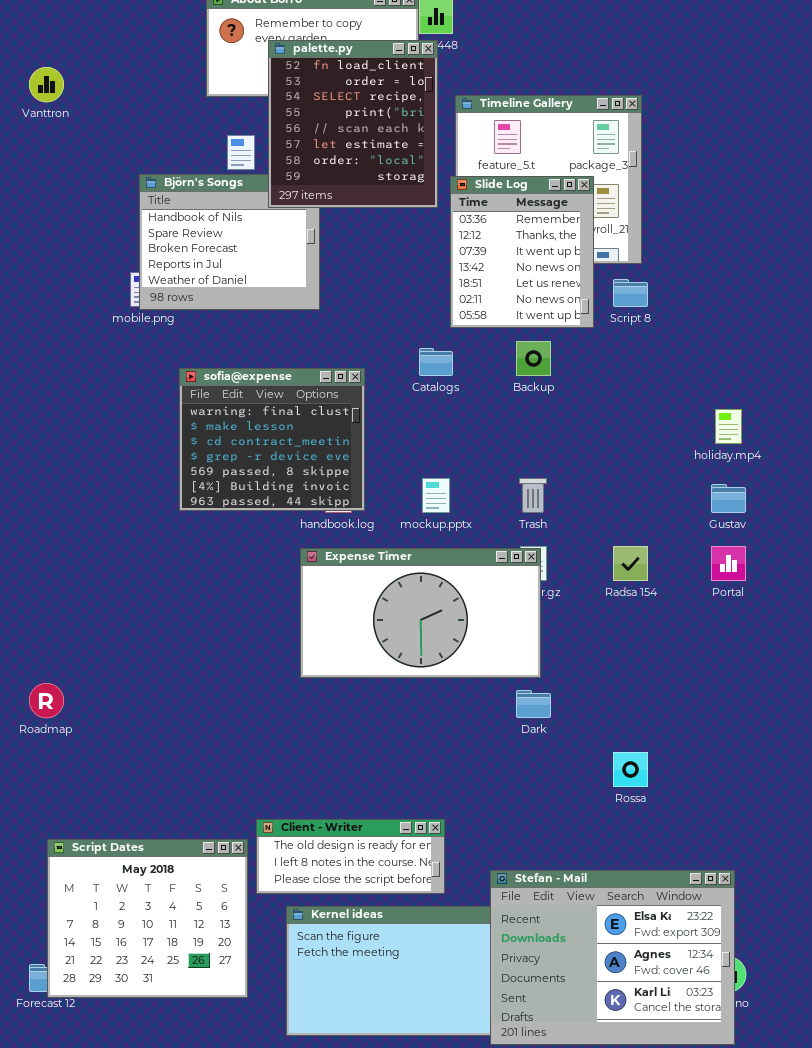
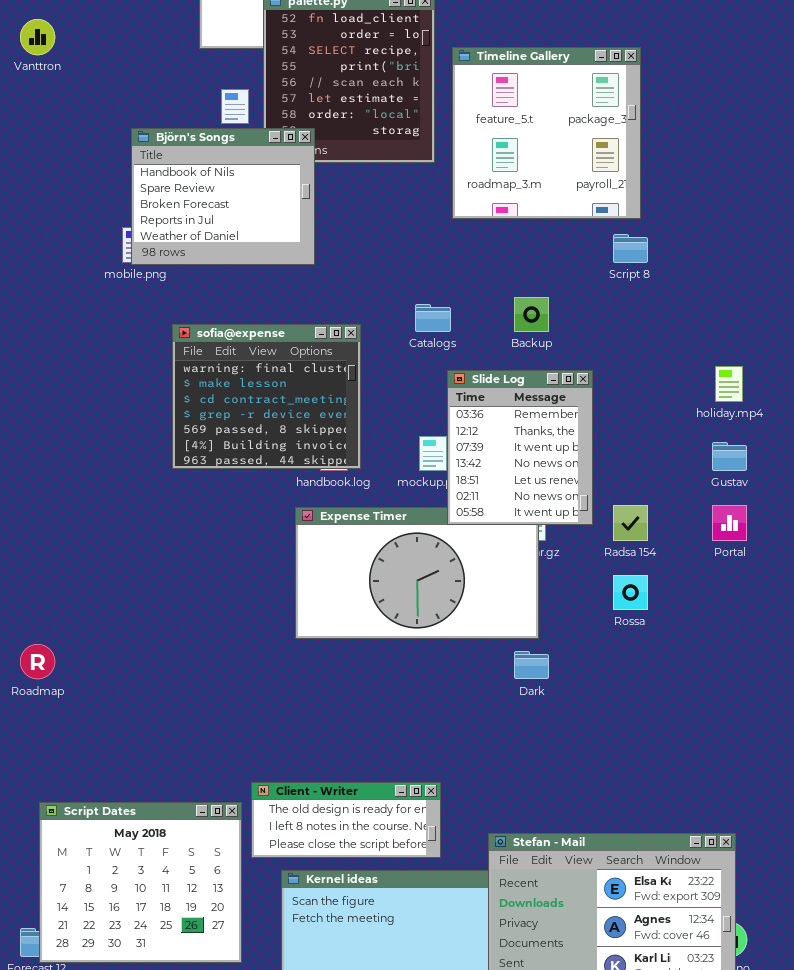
Björn's Songs: [139,174,320,310] -> [131,128,315,265], raised
Slide Log: [450,176,594,328] -> [447,370,593,525], moved
Rossa: [613,752,648,787] -> [613,575,648,610], moved

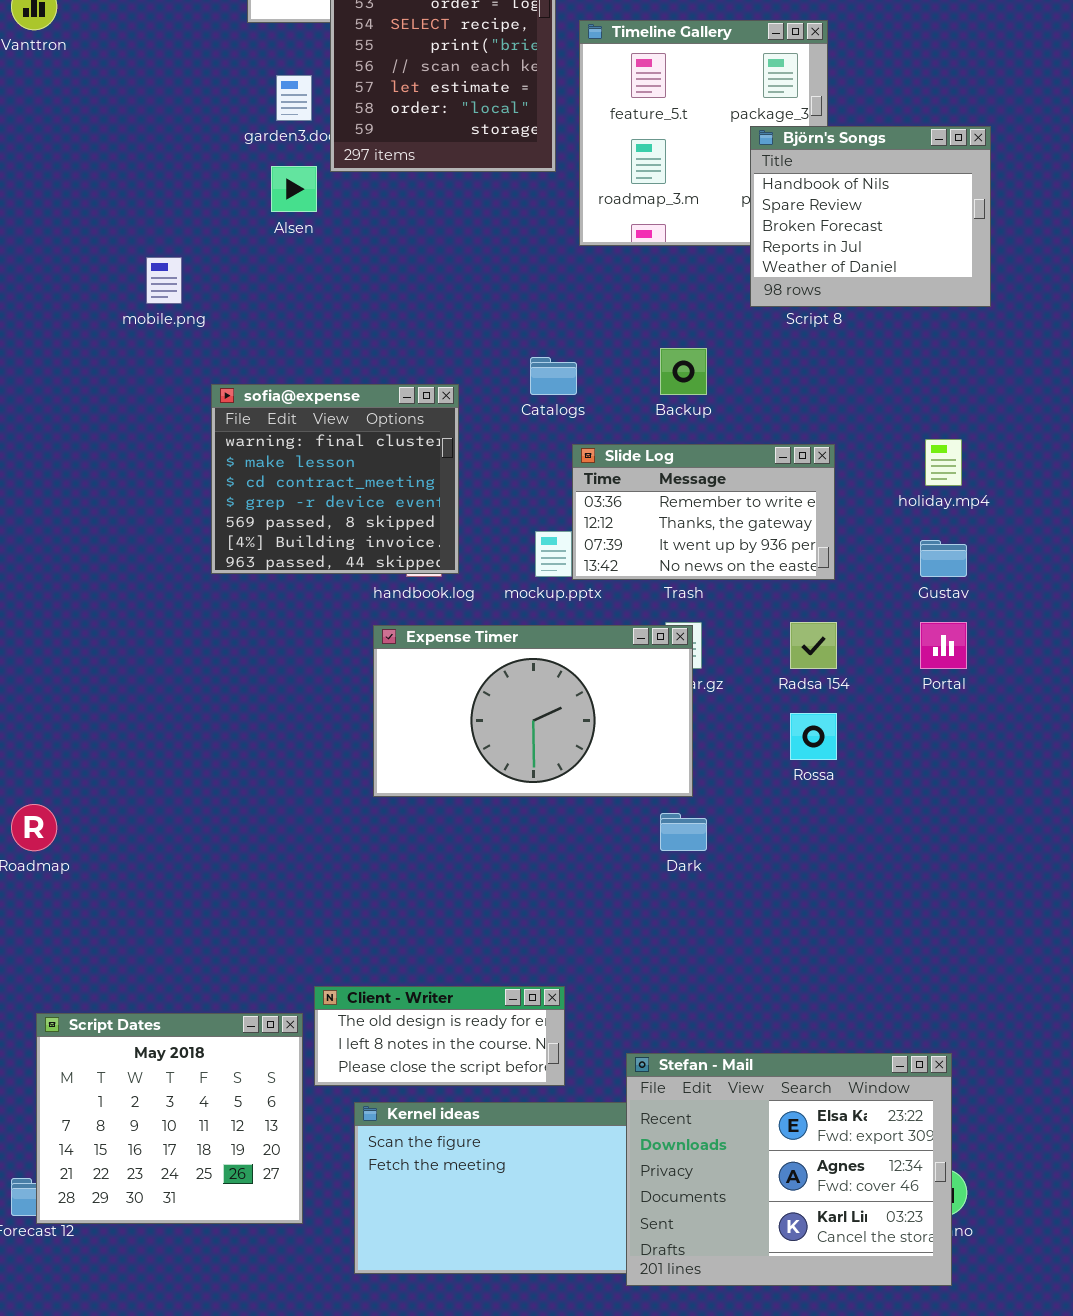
Björn's Songs: [131,128,315,265] -> [750,126,991,307], moved
Slide Log: [447,370,593,525] -> [572,444,835,580], resized

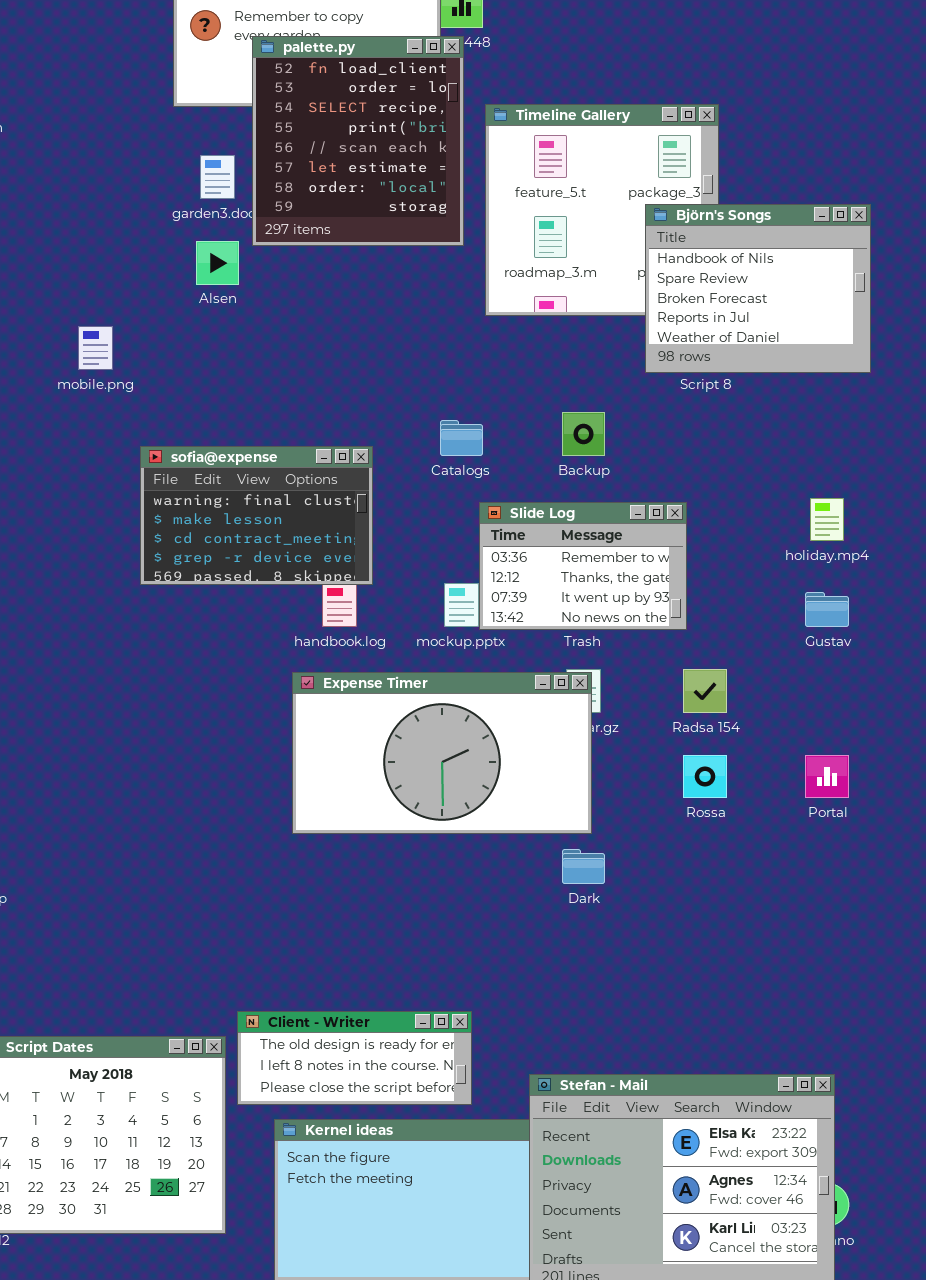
sofia@expense: [211,384,459,574] -> [140,446,373,585], resized
Slide Log: [572,444,835,580] -> [479,502,687,630], resized
Portal: [920,622,967,669] -> [805,755,849,798], moved

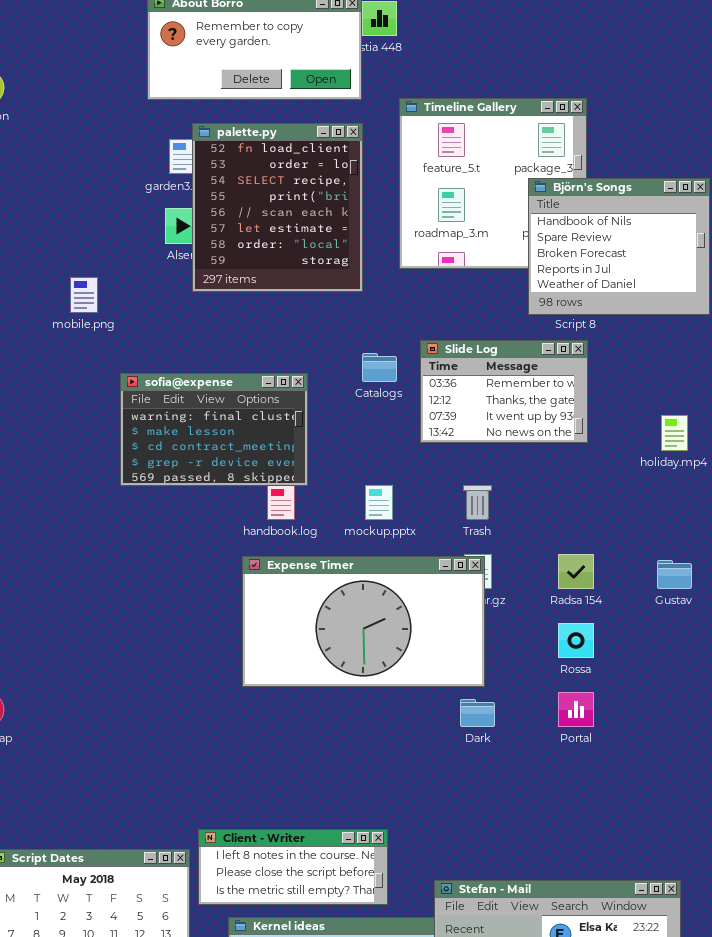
palette.py: [252,36,464,246] -> [192,123,363,292], moved
Slide Log: [479,502,687,630] -> [420,340,588,443], moved
Gustav: [805,592,849,627] -> [657,560,692,589], moved
Portal: [805,755,849,798] -> [558,692,594,727], moved
Client - Writer: [237,1011,472,1105] -> [198,829,388,905], scrolled down 1 row

